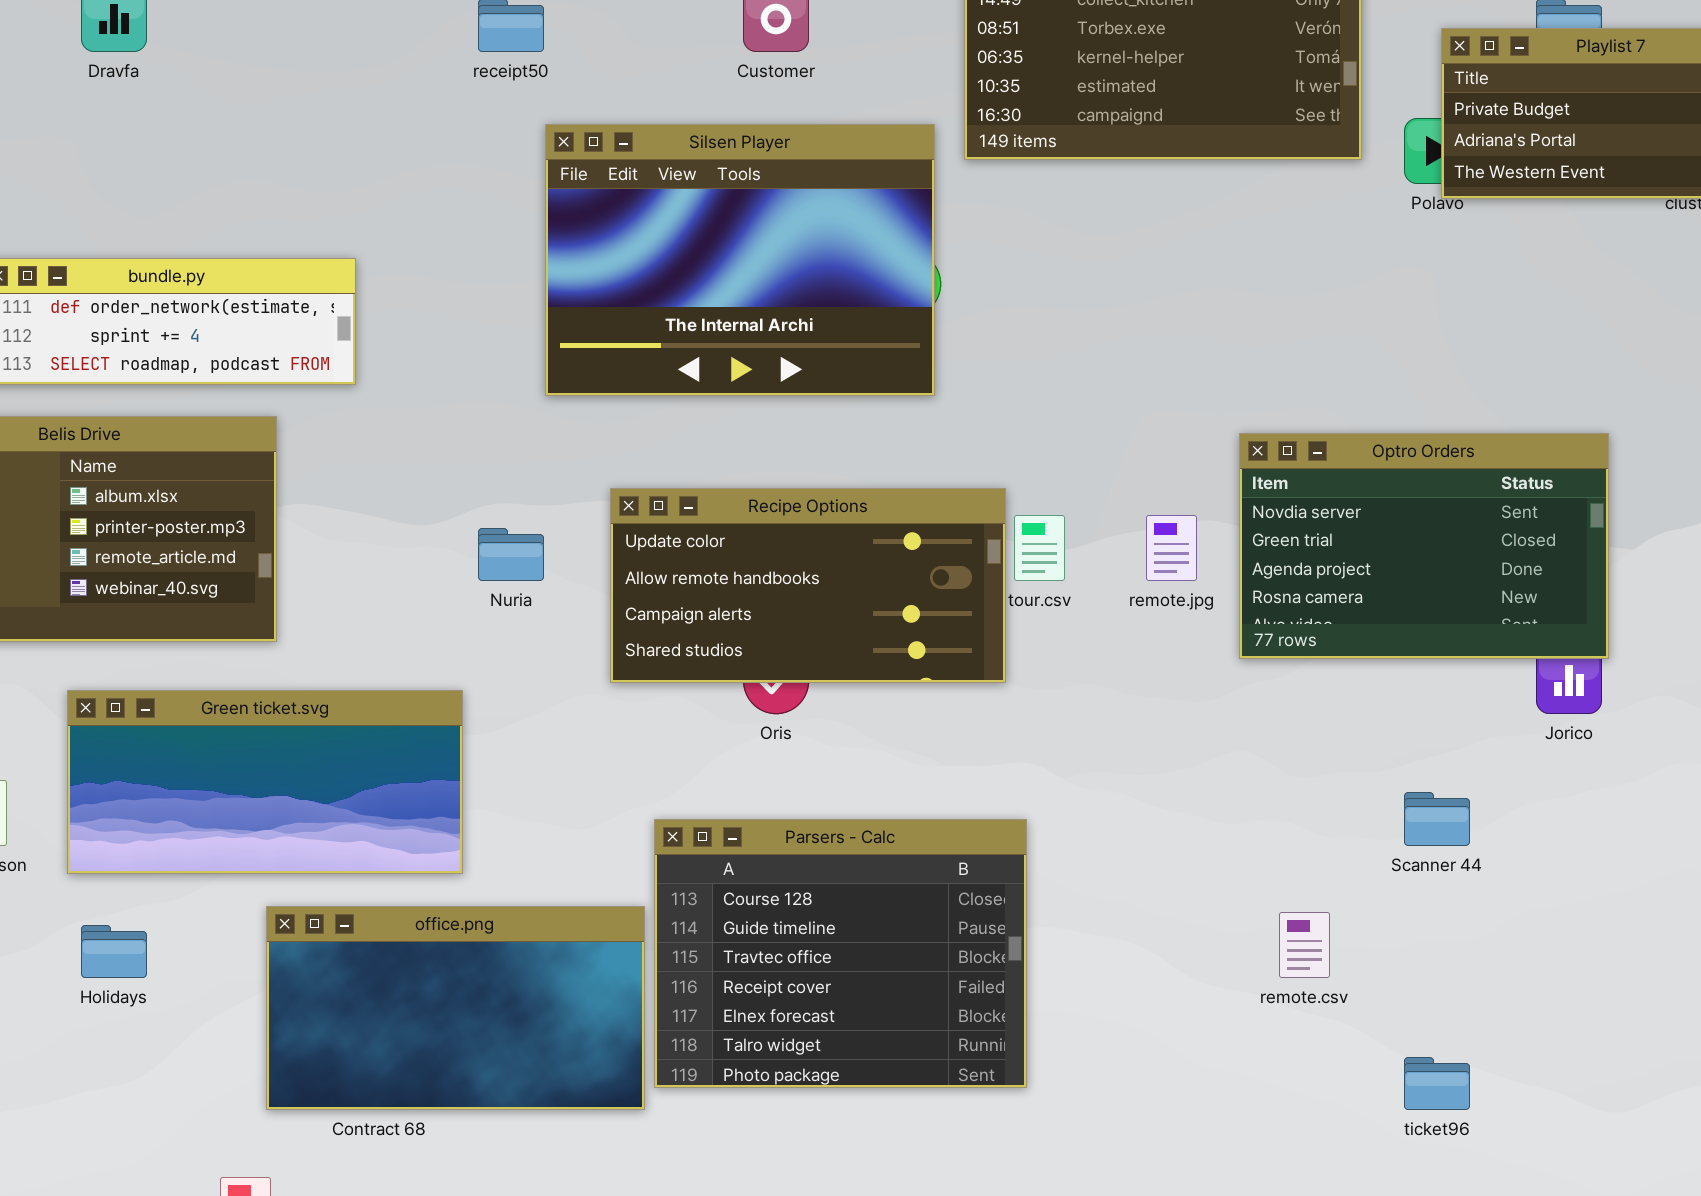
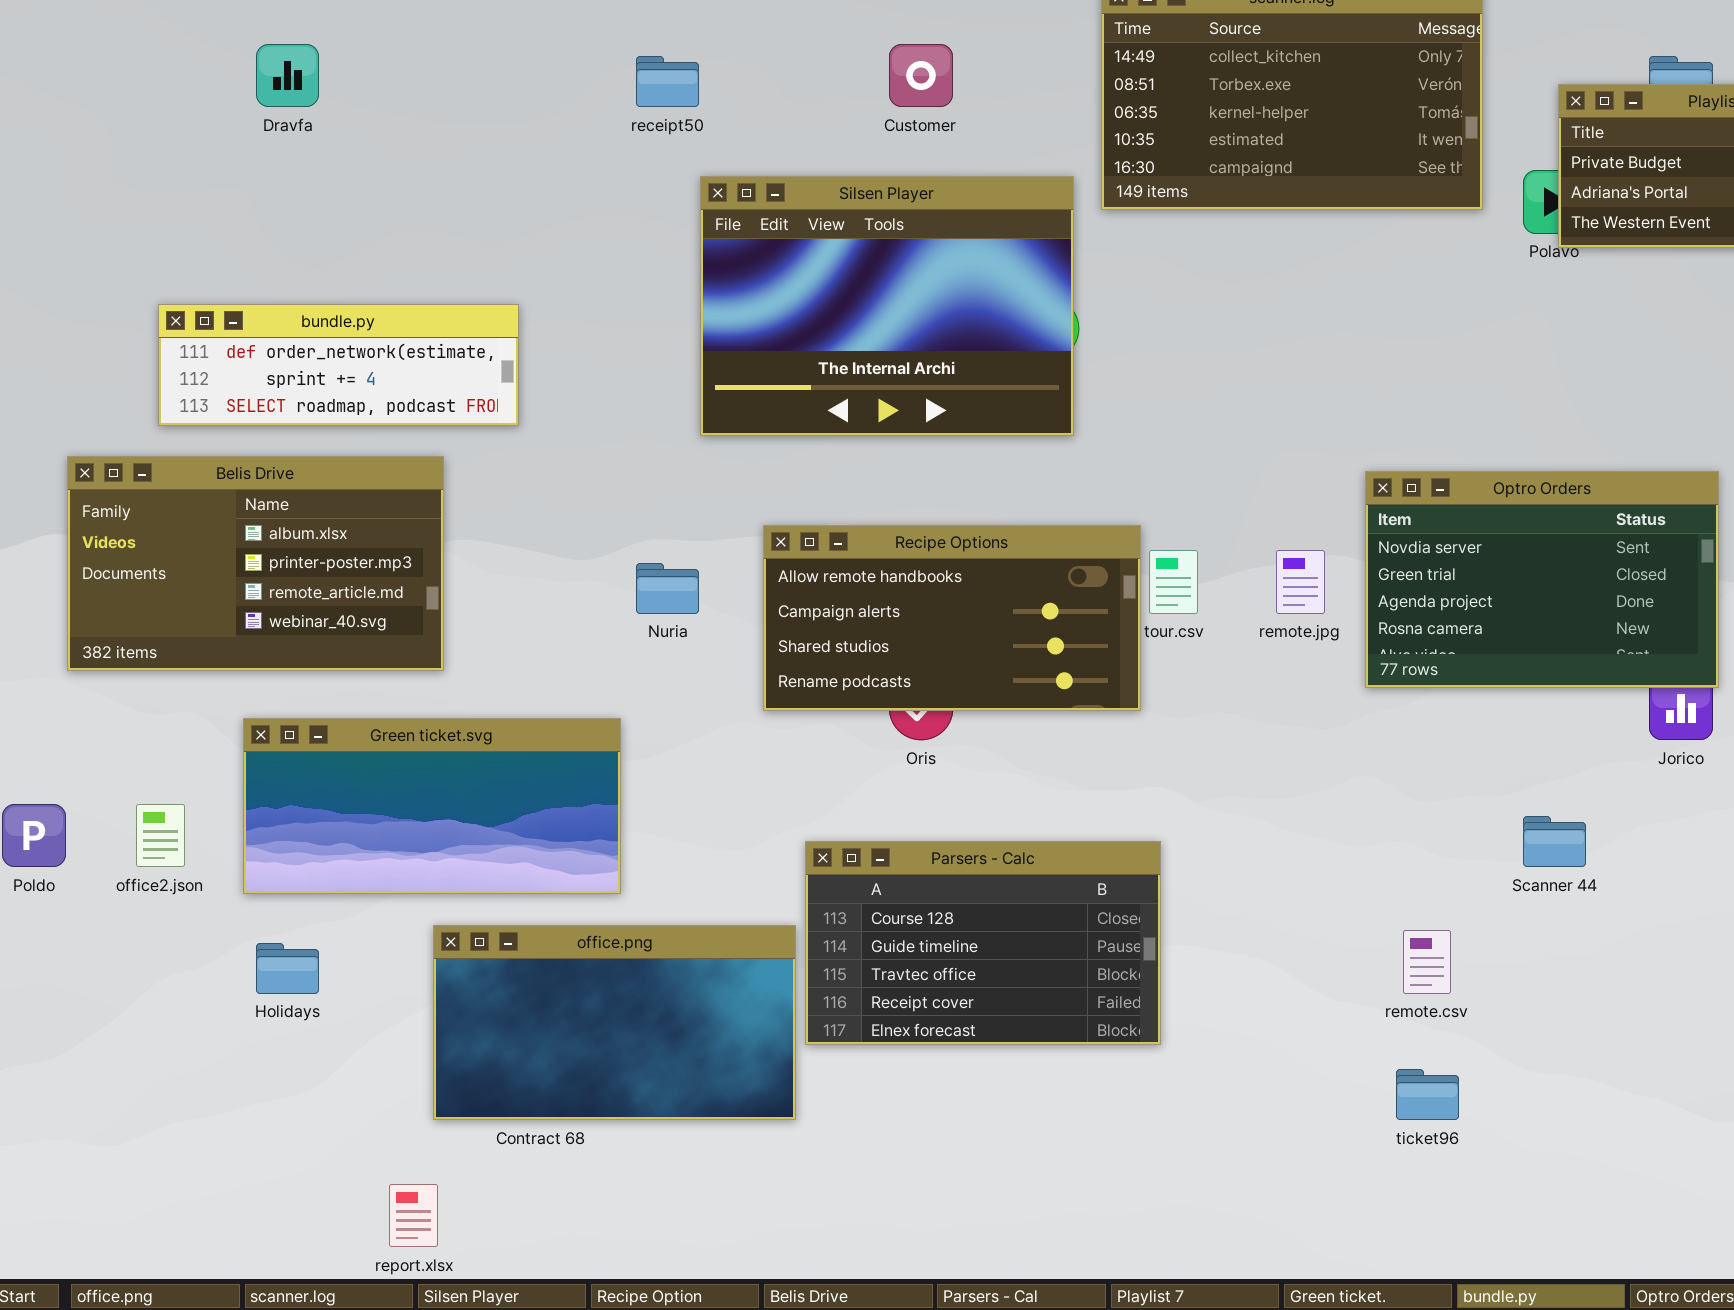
Recipe Options: [610,488,1006,683] -> [763,525,1141,711], scrolled down 1 row
Parsers - Calc: [654,819,1027,1088] -> [805,841,1161,1045], resized
ticket96: [1404,1057,1470,1110] -> [1396,1069,1459,1120], moved

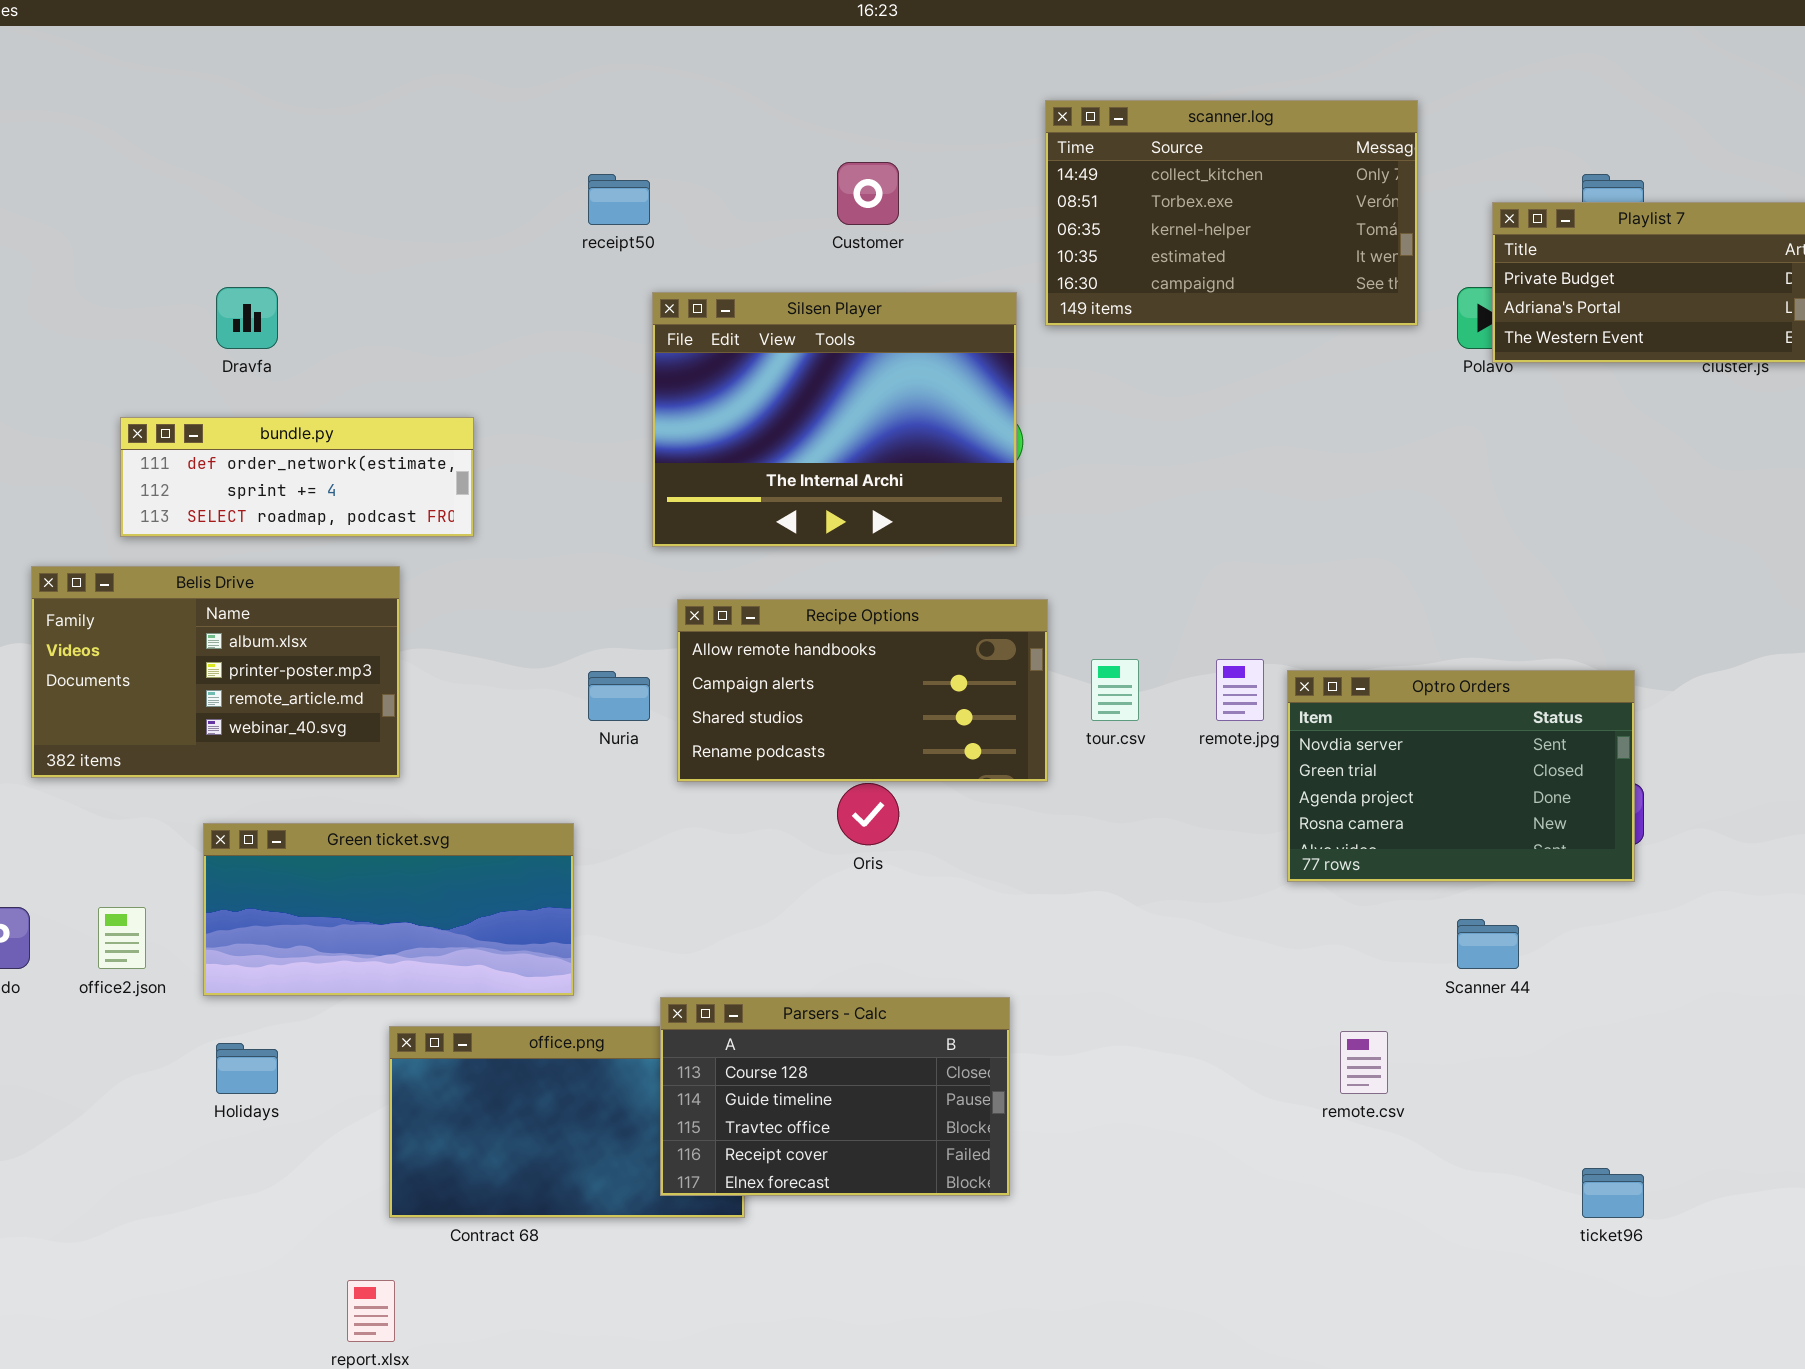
Dravfa: [256,44,319,107] -> [216,287,278,349], moved
Optro Orders: [1365,471,1719,688] -> [1287,670,1635,882], moved
Recipe Options: [763,525,1141,711] -> [677,599,1048,782], moved
Parsers - Calc: [805,841,1161,1045] -> [660,997,1010,1196], moved
ticket96: [1396,1069,1459,1120] -> [1582,1168,1644,1218], moved

